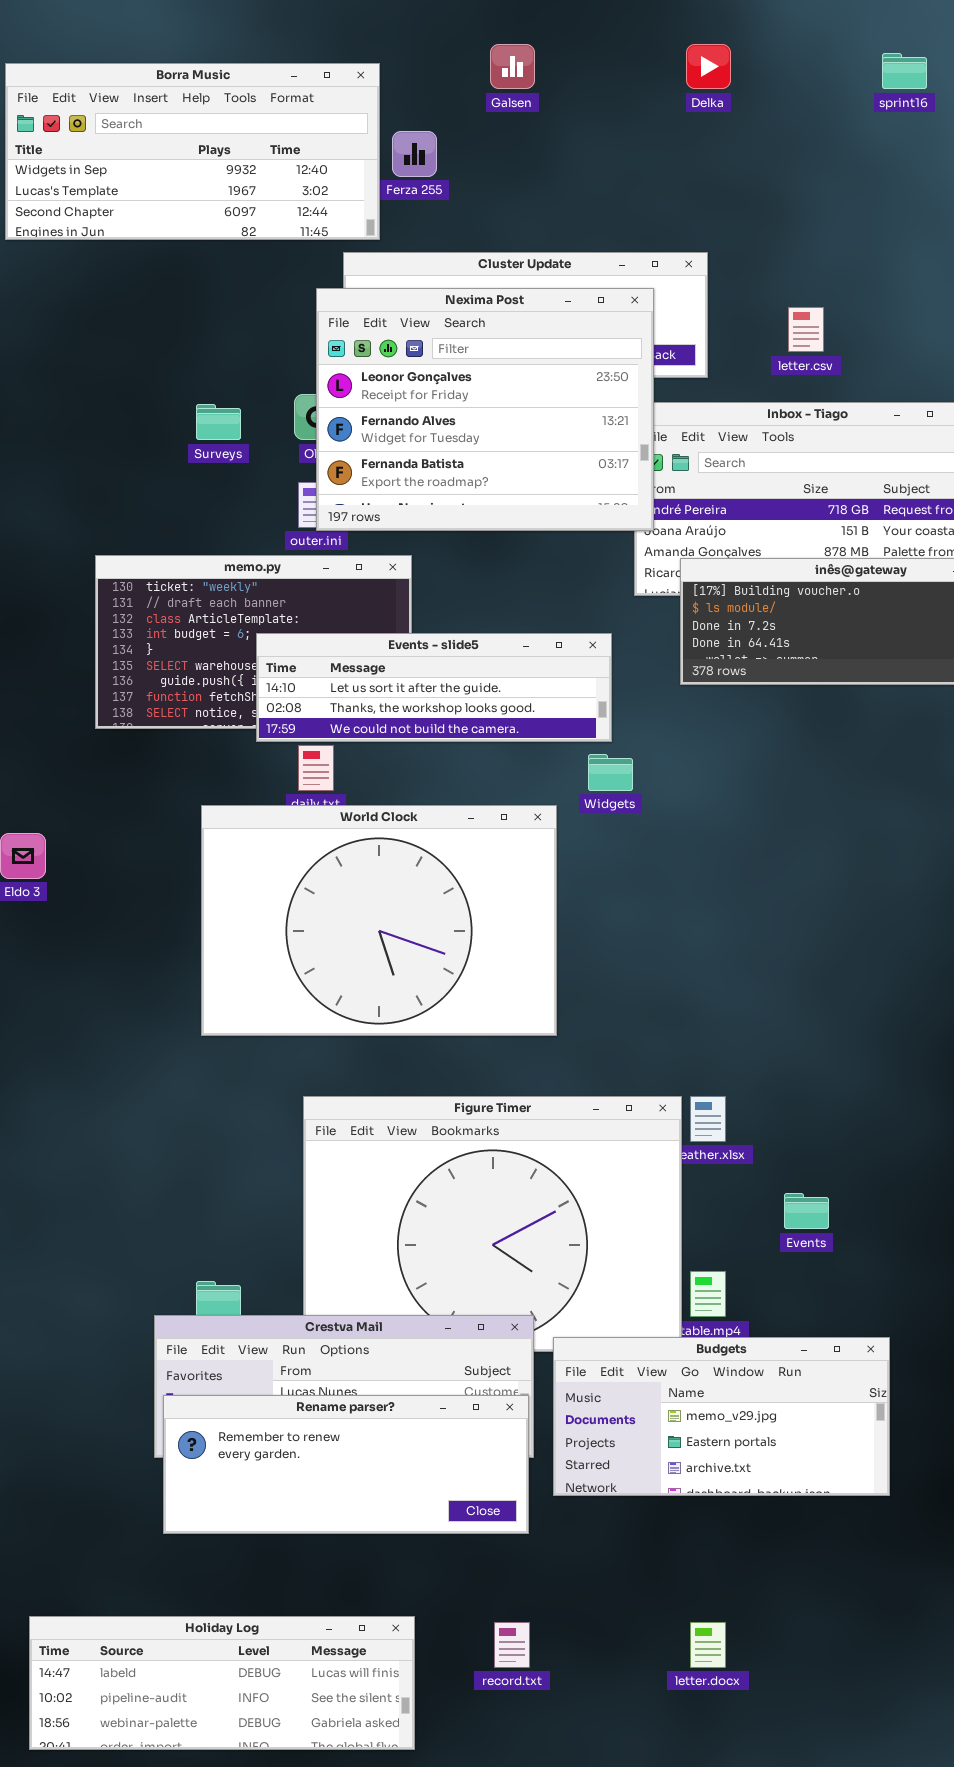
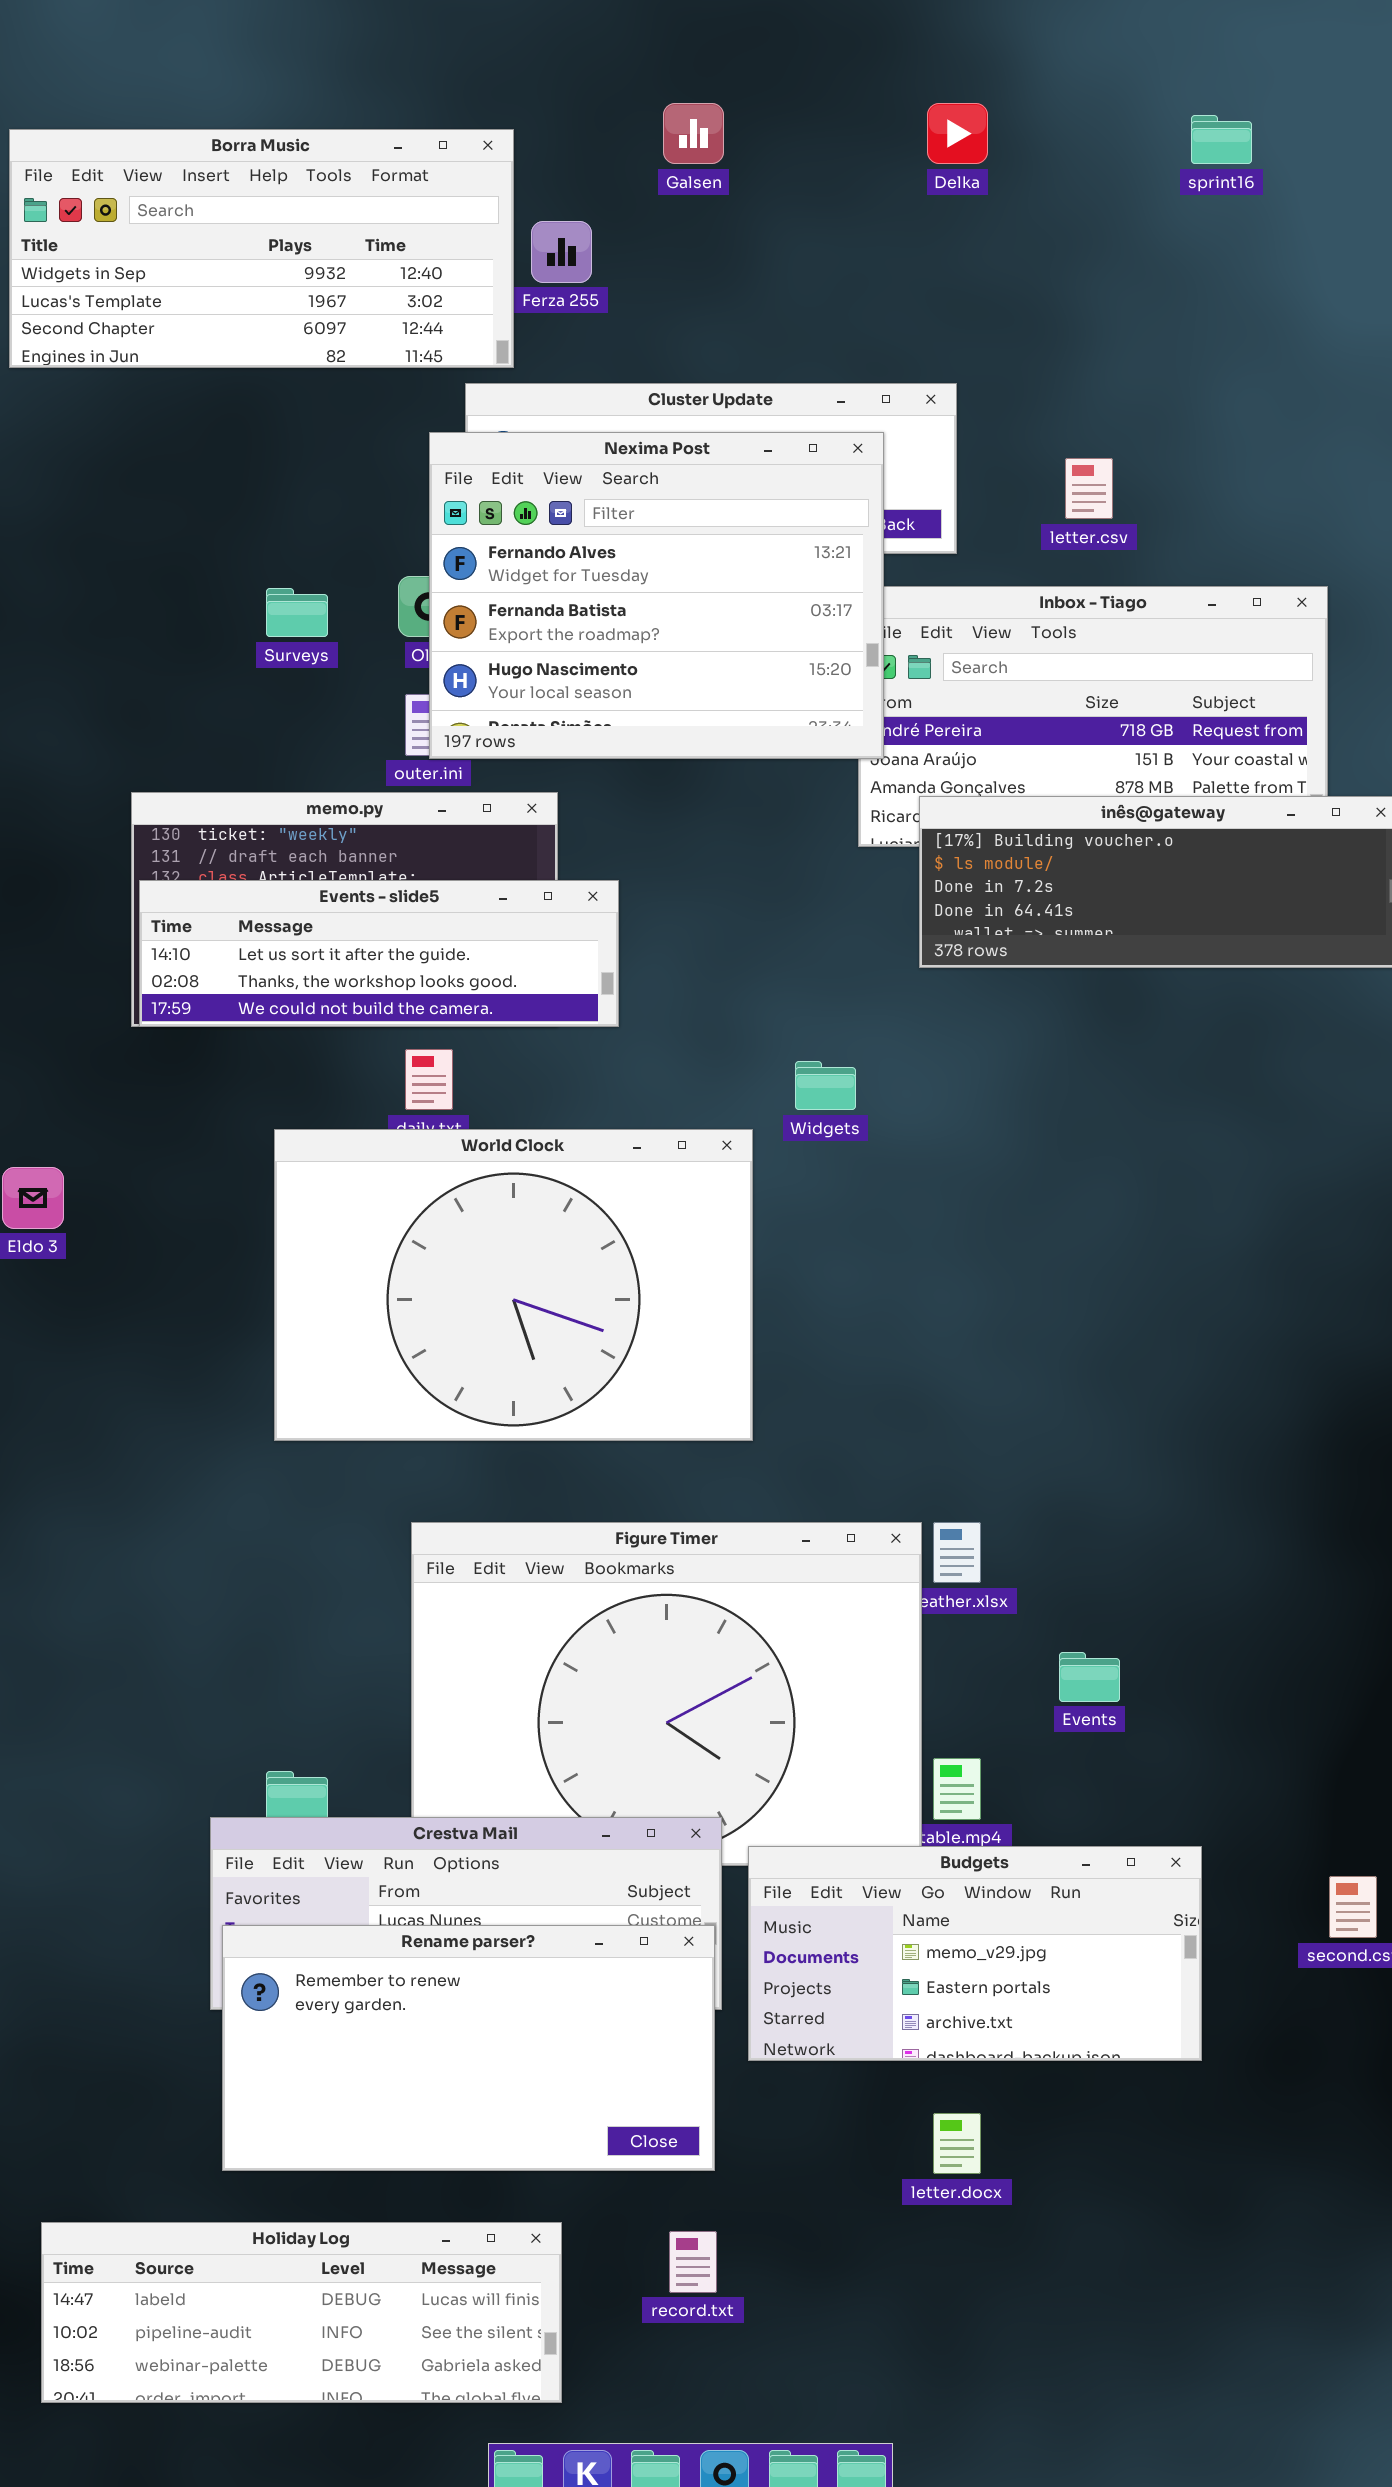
Nexima Post: [316,288,654,531] -> [429,432,884,759], scrolled down 1 row
Events - slide5: [256,633,612,742] -> [139,880,619,1027], moved
Rename parser?: [163,1395,529,1534] -> [222,1925,715,2171], resized
letter.docx: [690,1622,726,1668] -> [933,2113,981,2174], moved

